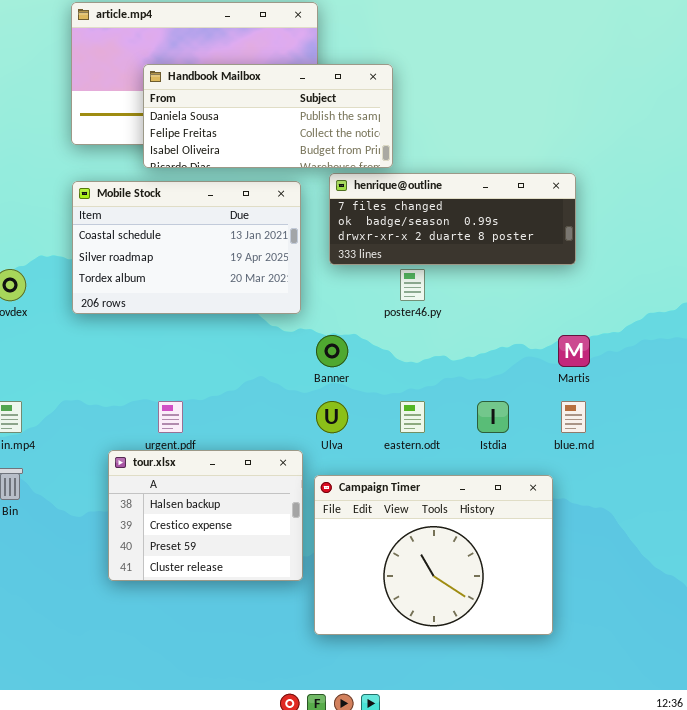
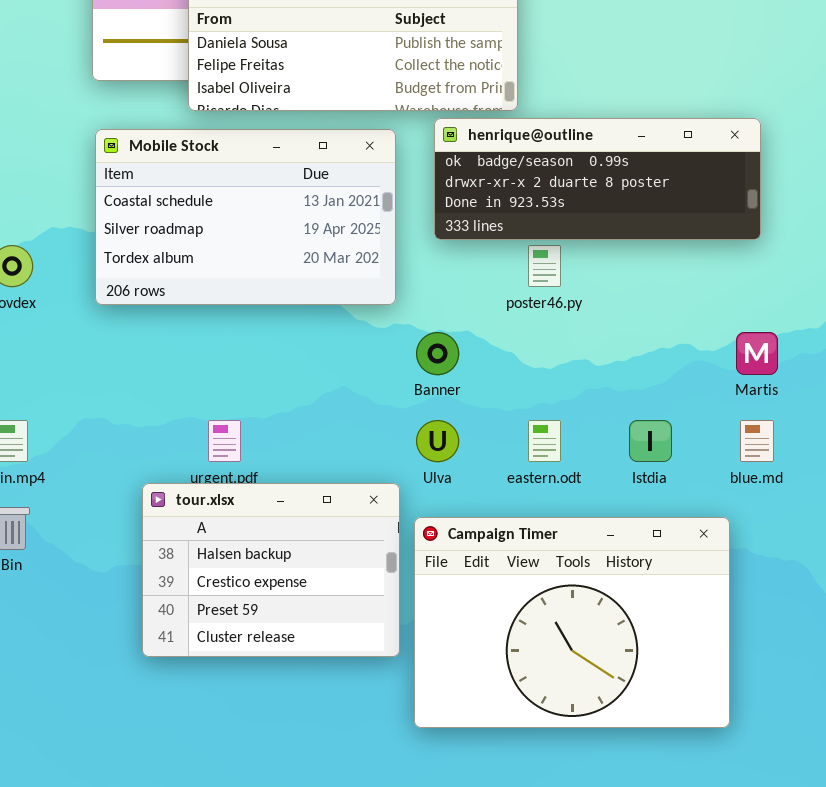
henrique@outline: [329,173,576,265] -> [434,118,761,240], scrolled down 1 row

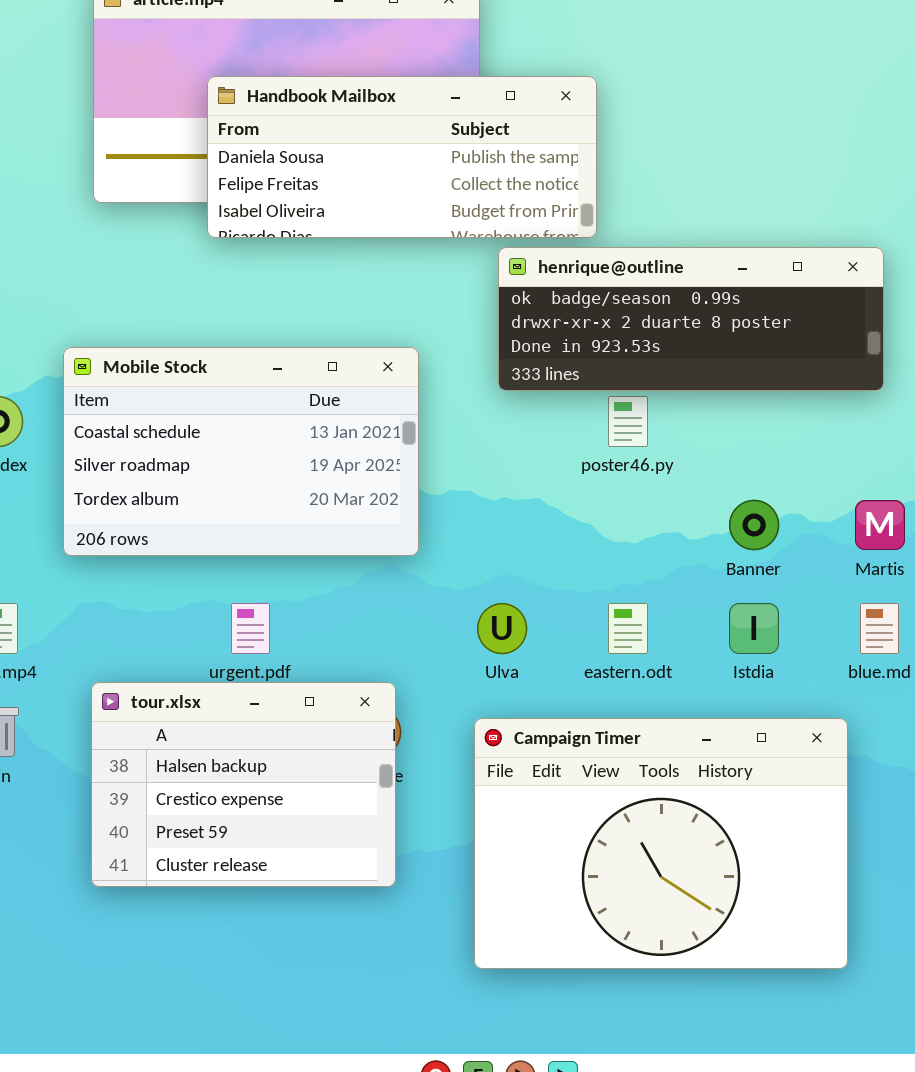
Mobile Stock: [95,129,396,305] -> [63,347,419,556], moved
Banner: [416,332,459,375] -> [729,500,779,550], moved
tour.xlsx: [142,483,400,657] -> [91,682,396,887], moved

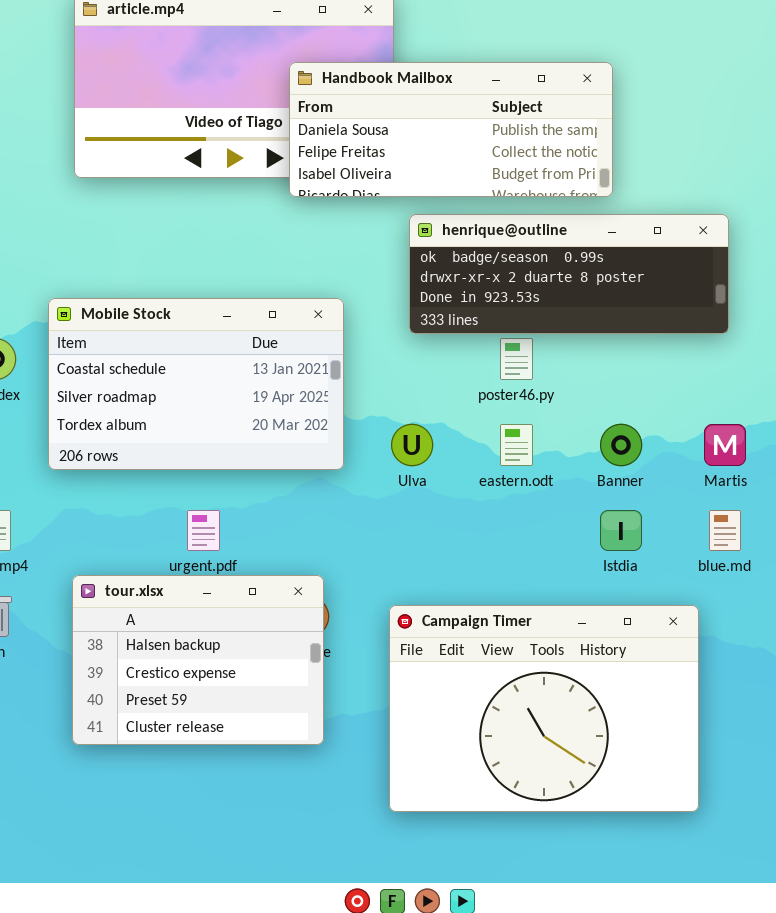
Handbook Mailbox: [207,76,597,238] -> [289,62,613,197], moved
Ulva: [477,603,527,654] -> [391,424,433,466], moved
eastern.odt: [608,603,648,654] -> [500,424,533,466], moved

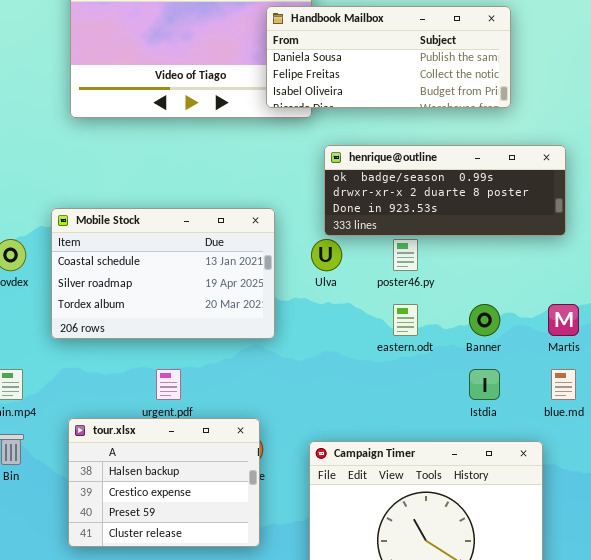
Handbook Mailbox: [289,62,613,197] -> [266,6,511,108], moved
Ulva: [391,424,433,466] -> [311,239,342,271], moved

